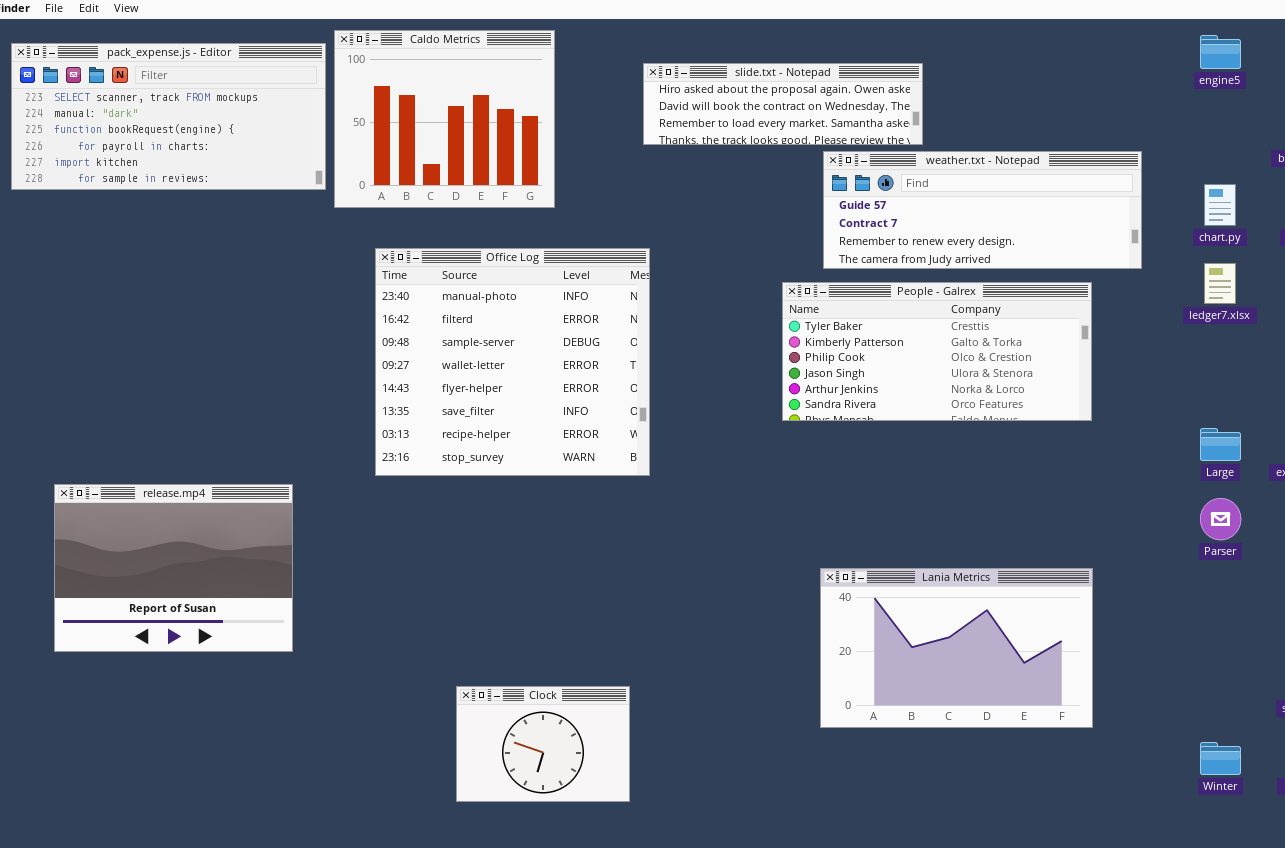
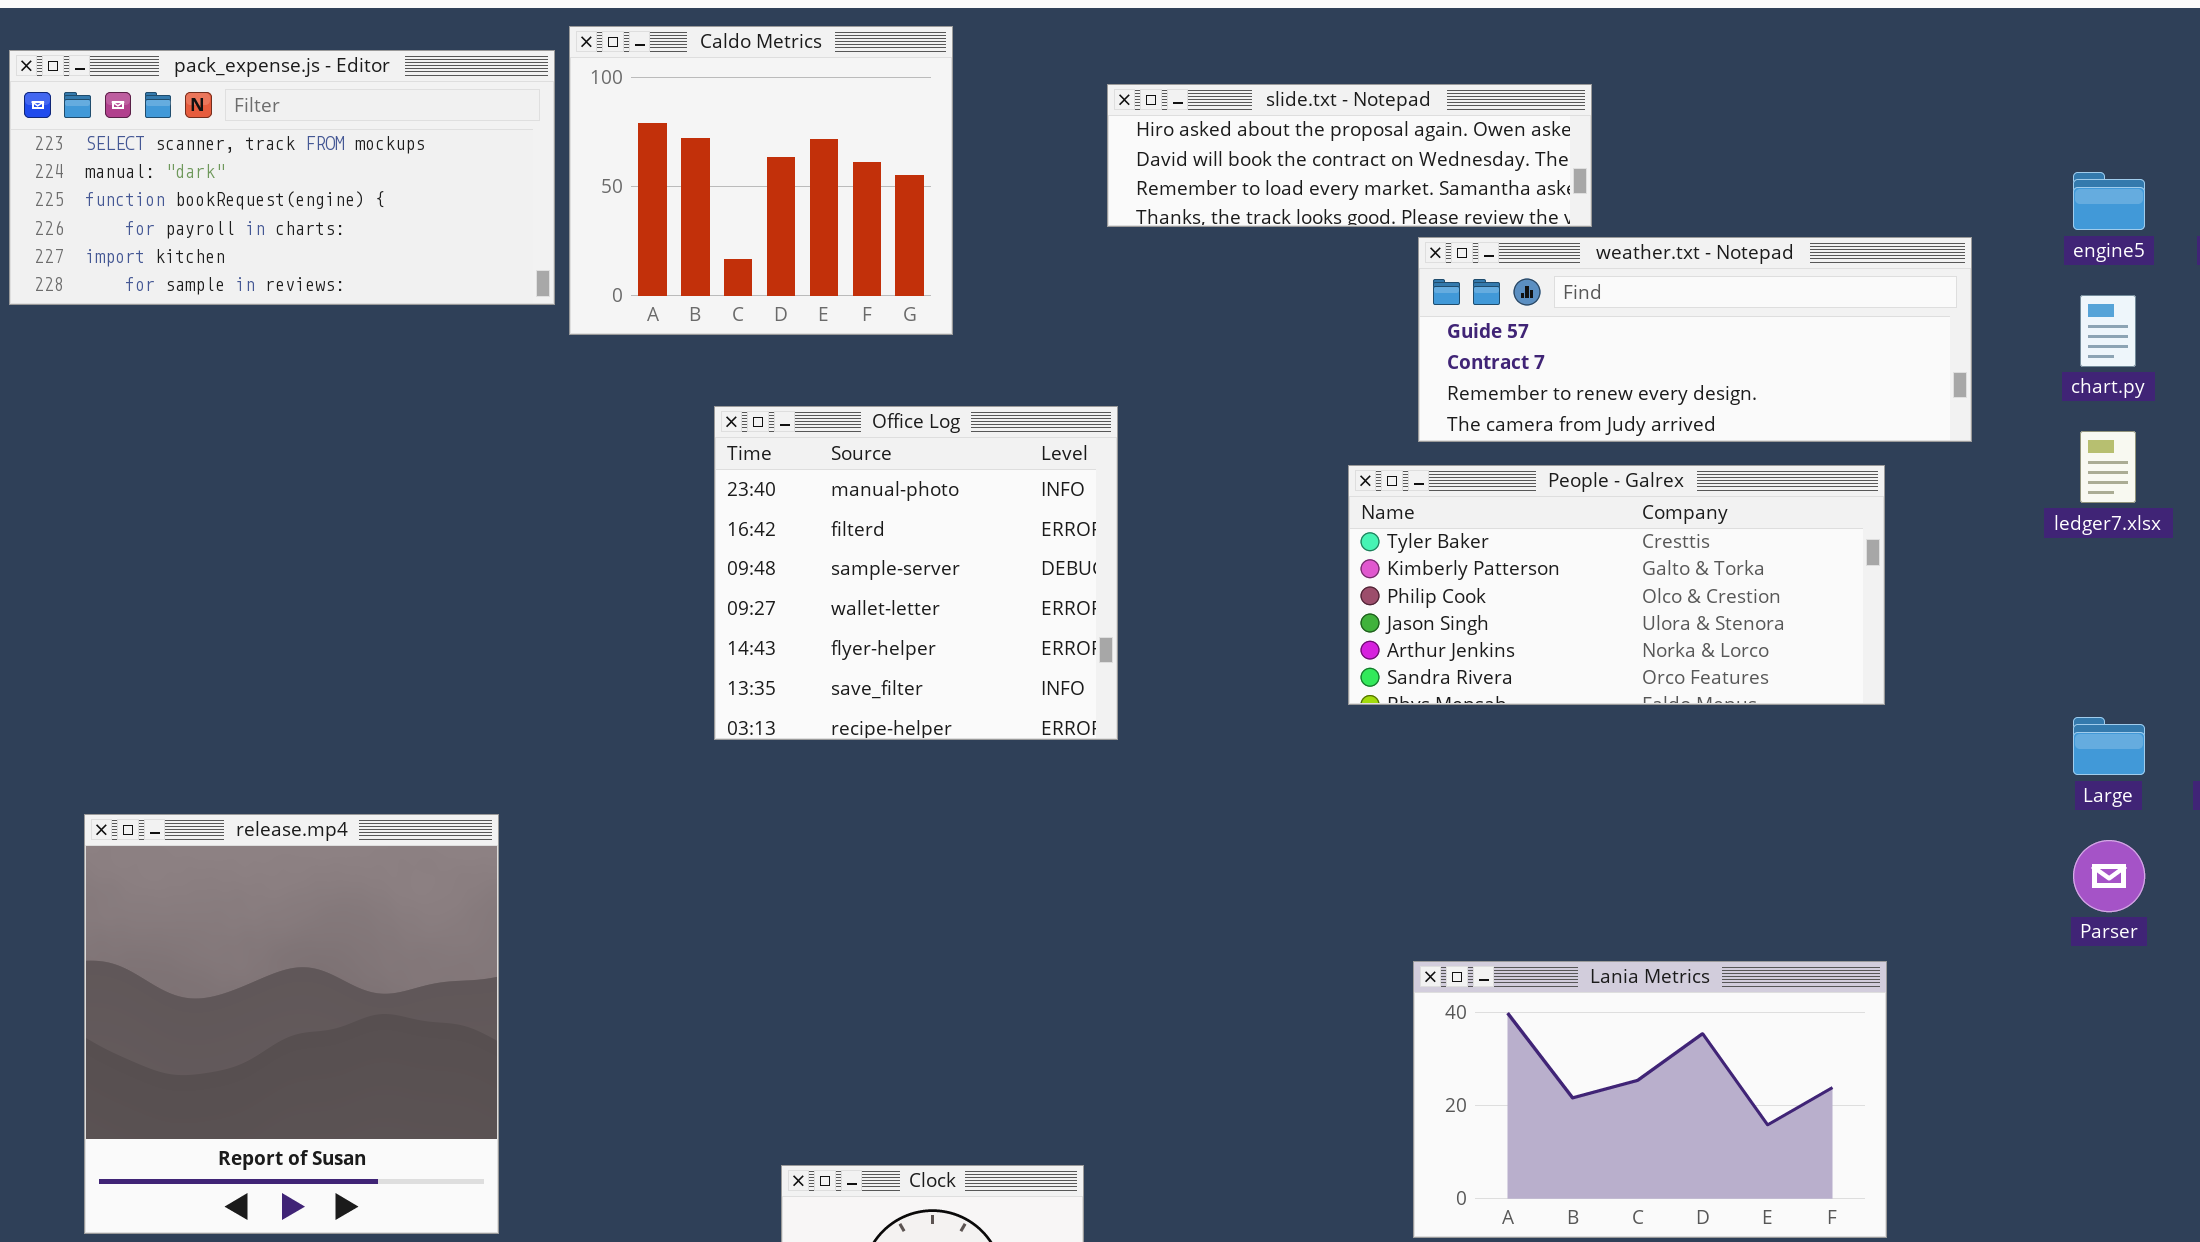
engine5: [1200,35,1241,69] -> [2073,172,2145,230], moved
Office Log: [375,248,650,476] -> [714,406,1118,740], resized
release.mp4: [54,484,293,652] -> [84,814,499,1234], resized

